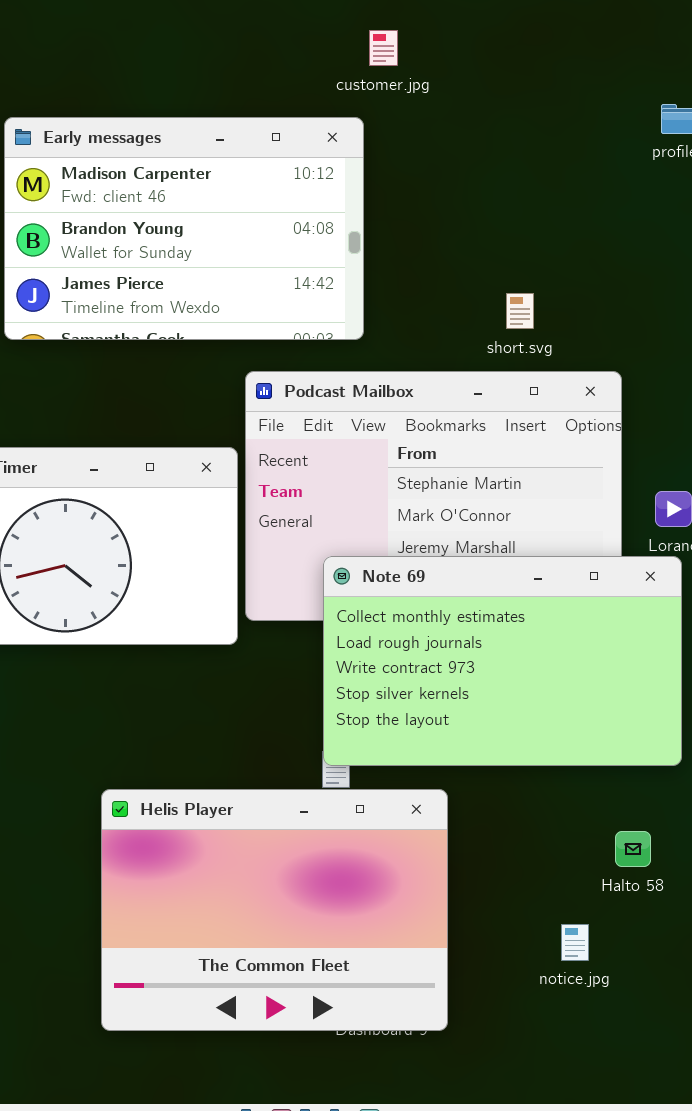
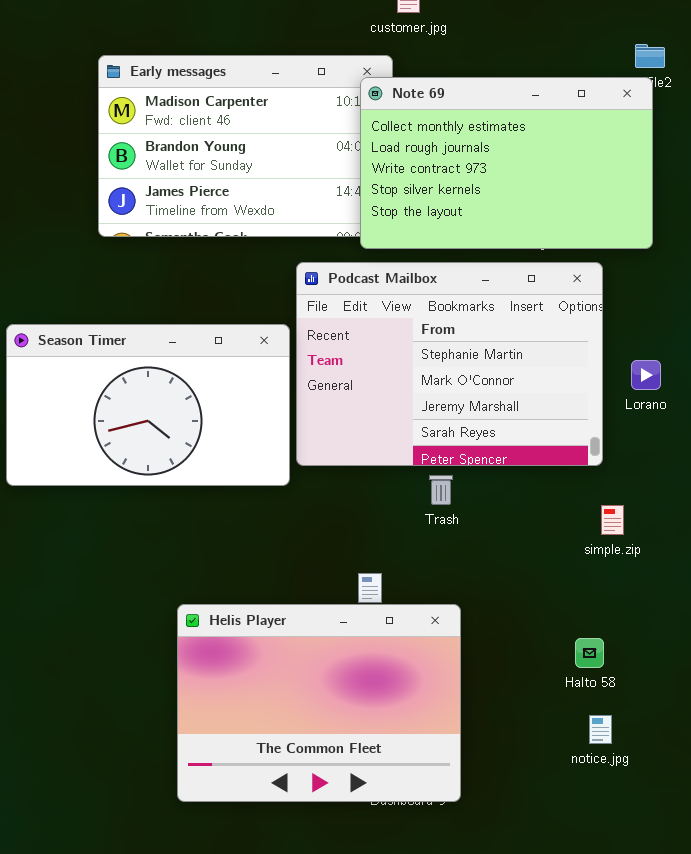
Note 69: [323,556,682,766] -> [360,77,653,249], moved
Halto 58: [615,831,651,867] -> [575,638,604,668], moved
notice.jpg: [561,924,589,961] -> [589,715,612,744], moved

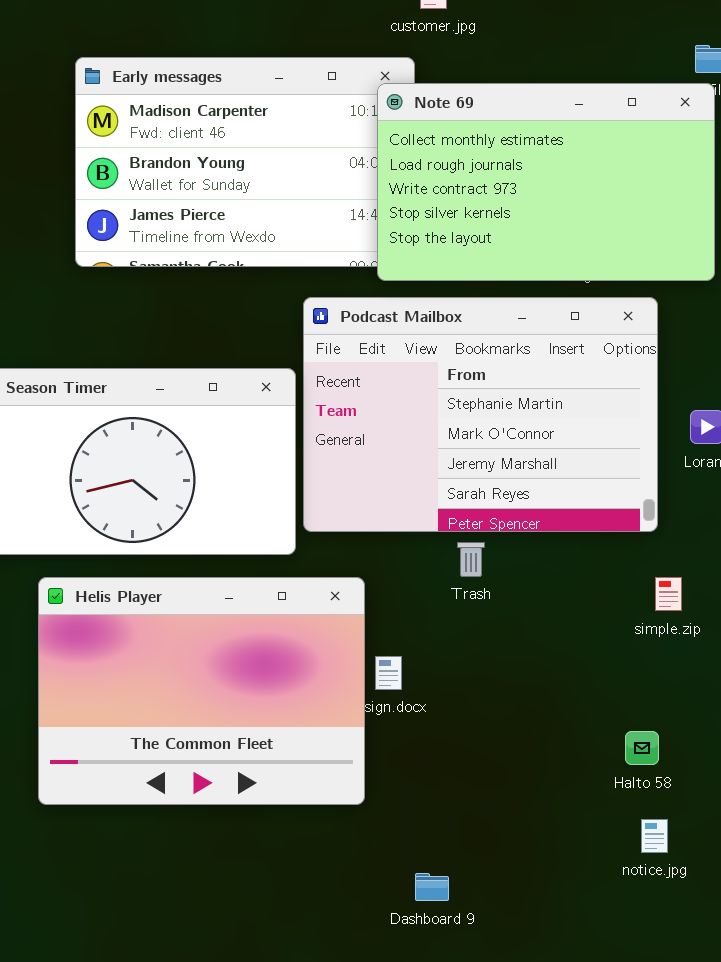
Helis Player: [177,604,461,802] -> [38,577,365,805], moved

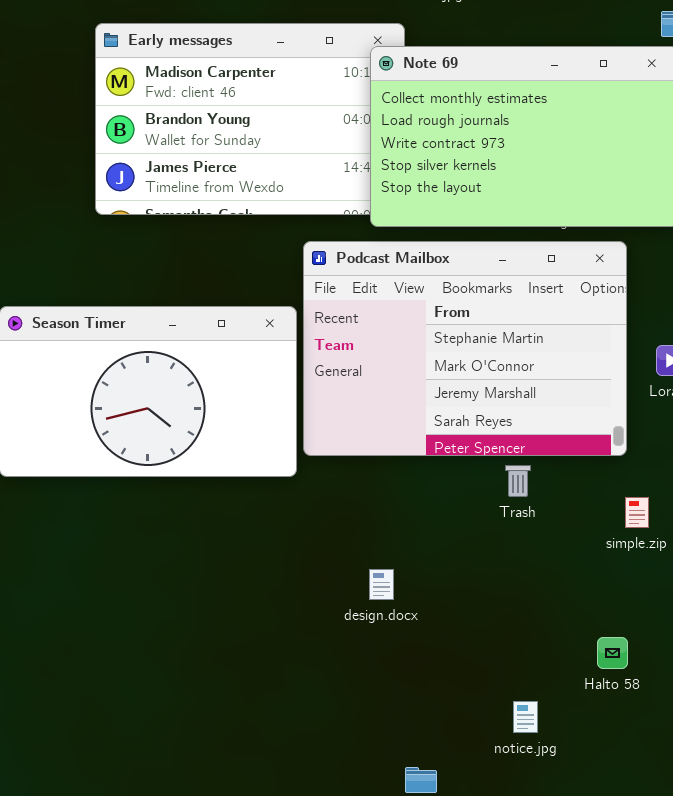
Trash: [457,542,485,577] -> [505,465,531,497], moved
Helis Player: [38,577,365,805] -> none, closed
notice.jpg: [641,819,668,853] -> [513,701,538,733], moved

